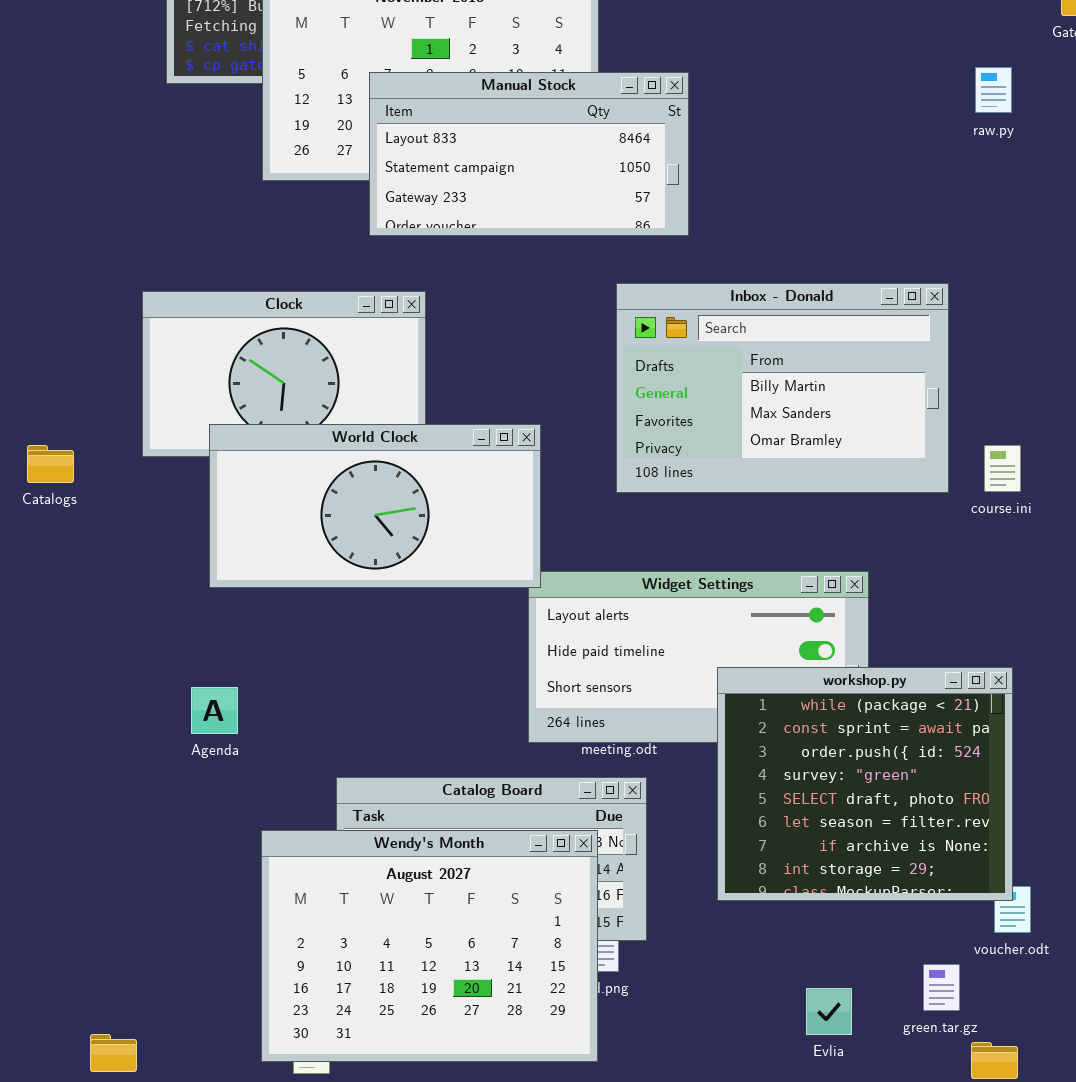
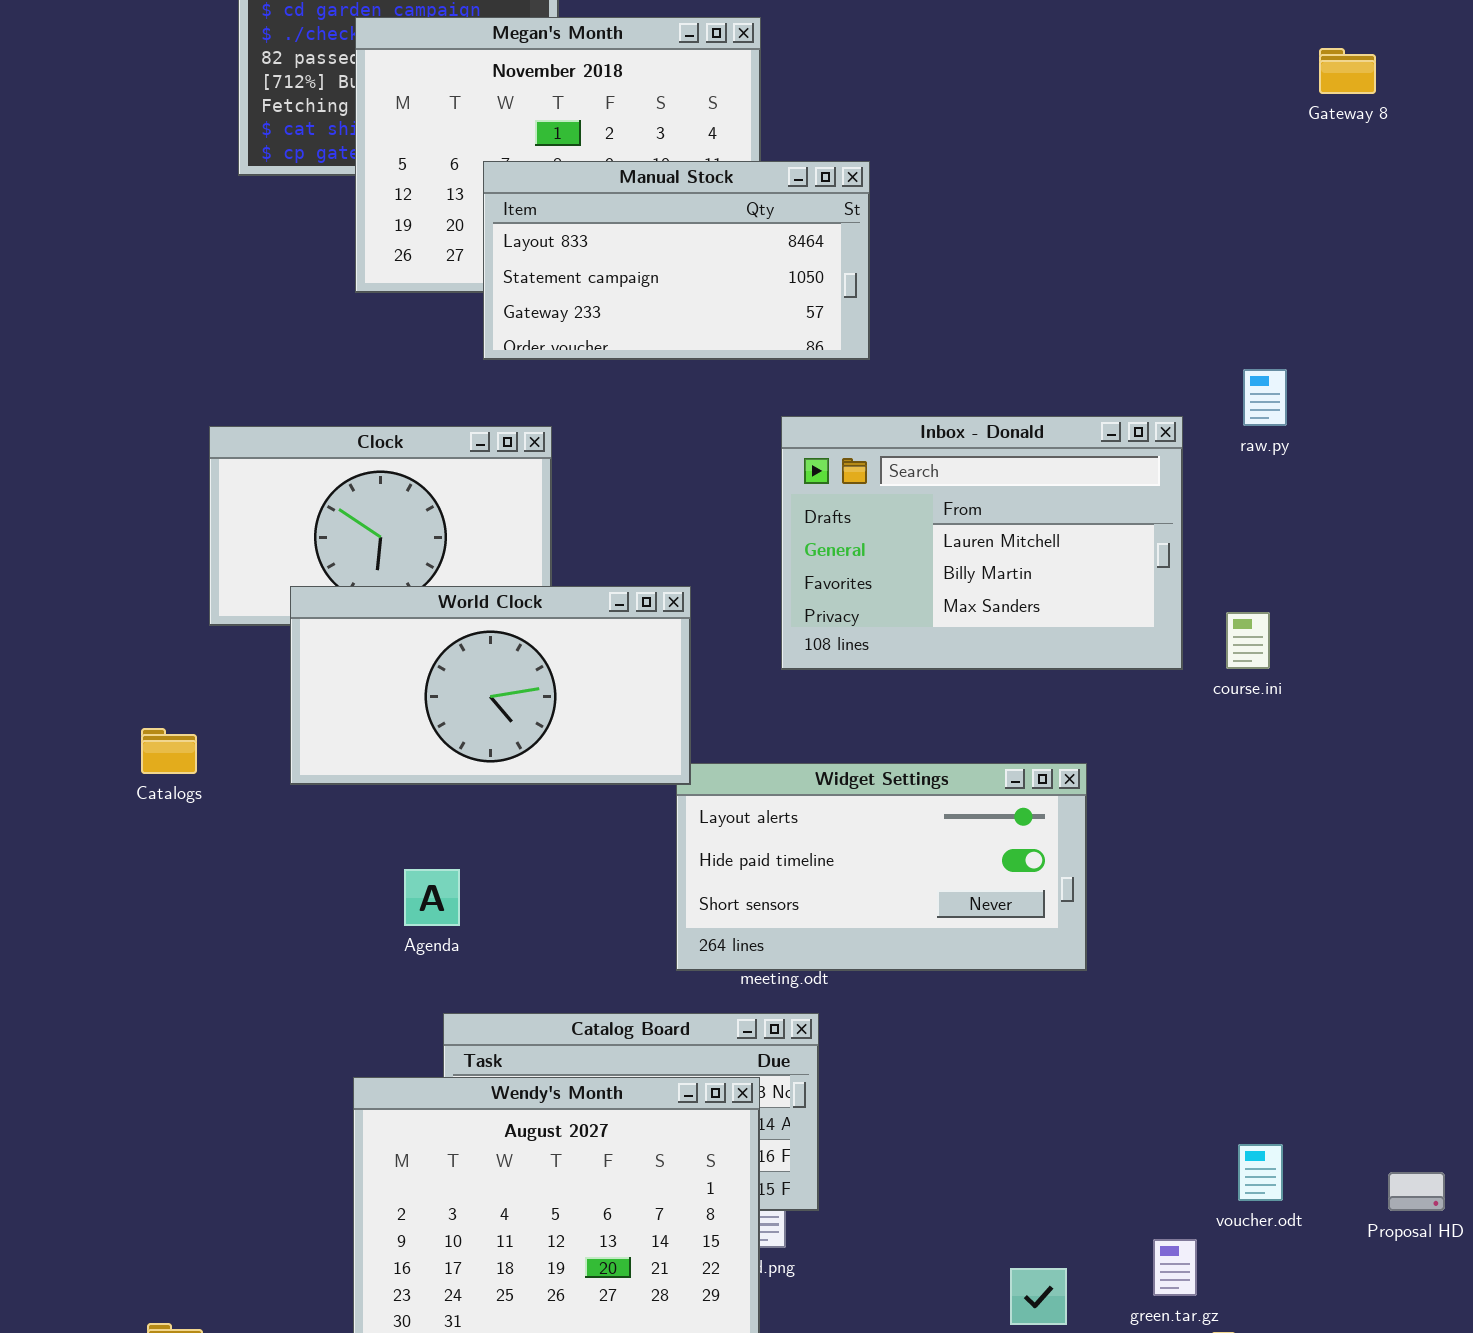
raw.py: [975,67,1012,113] -> [1243,369,1287,426], moved
Inbox - Donald: [616,283,949,493] -> [781,416,1183,670], scrolled up 1 row
Catalogs: [27,445,74,483] -> [141,728,197,774], moved
workshop.py: [717,667,1013,901] -> none, closed
Agenda: [191,687,238,734] -> [404,869,460,926], moved

